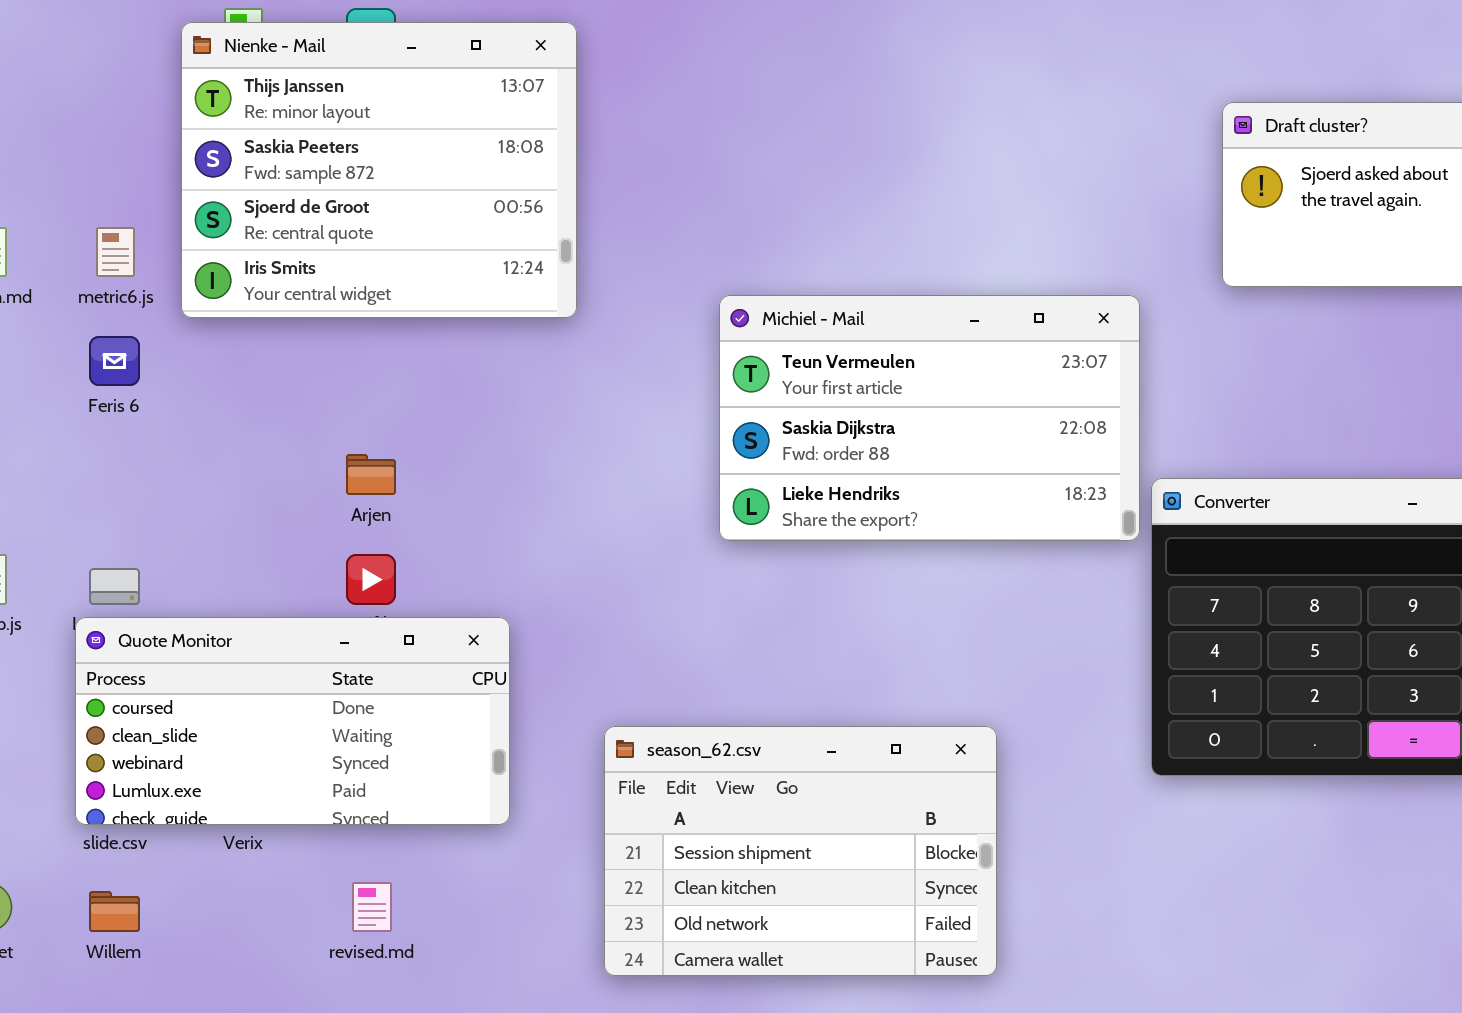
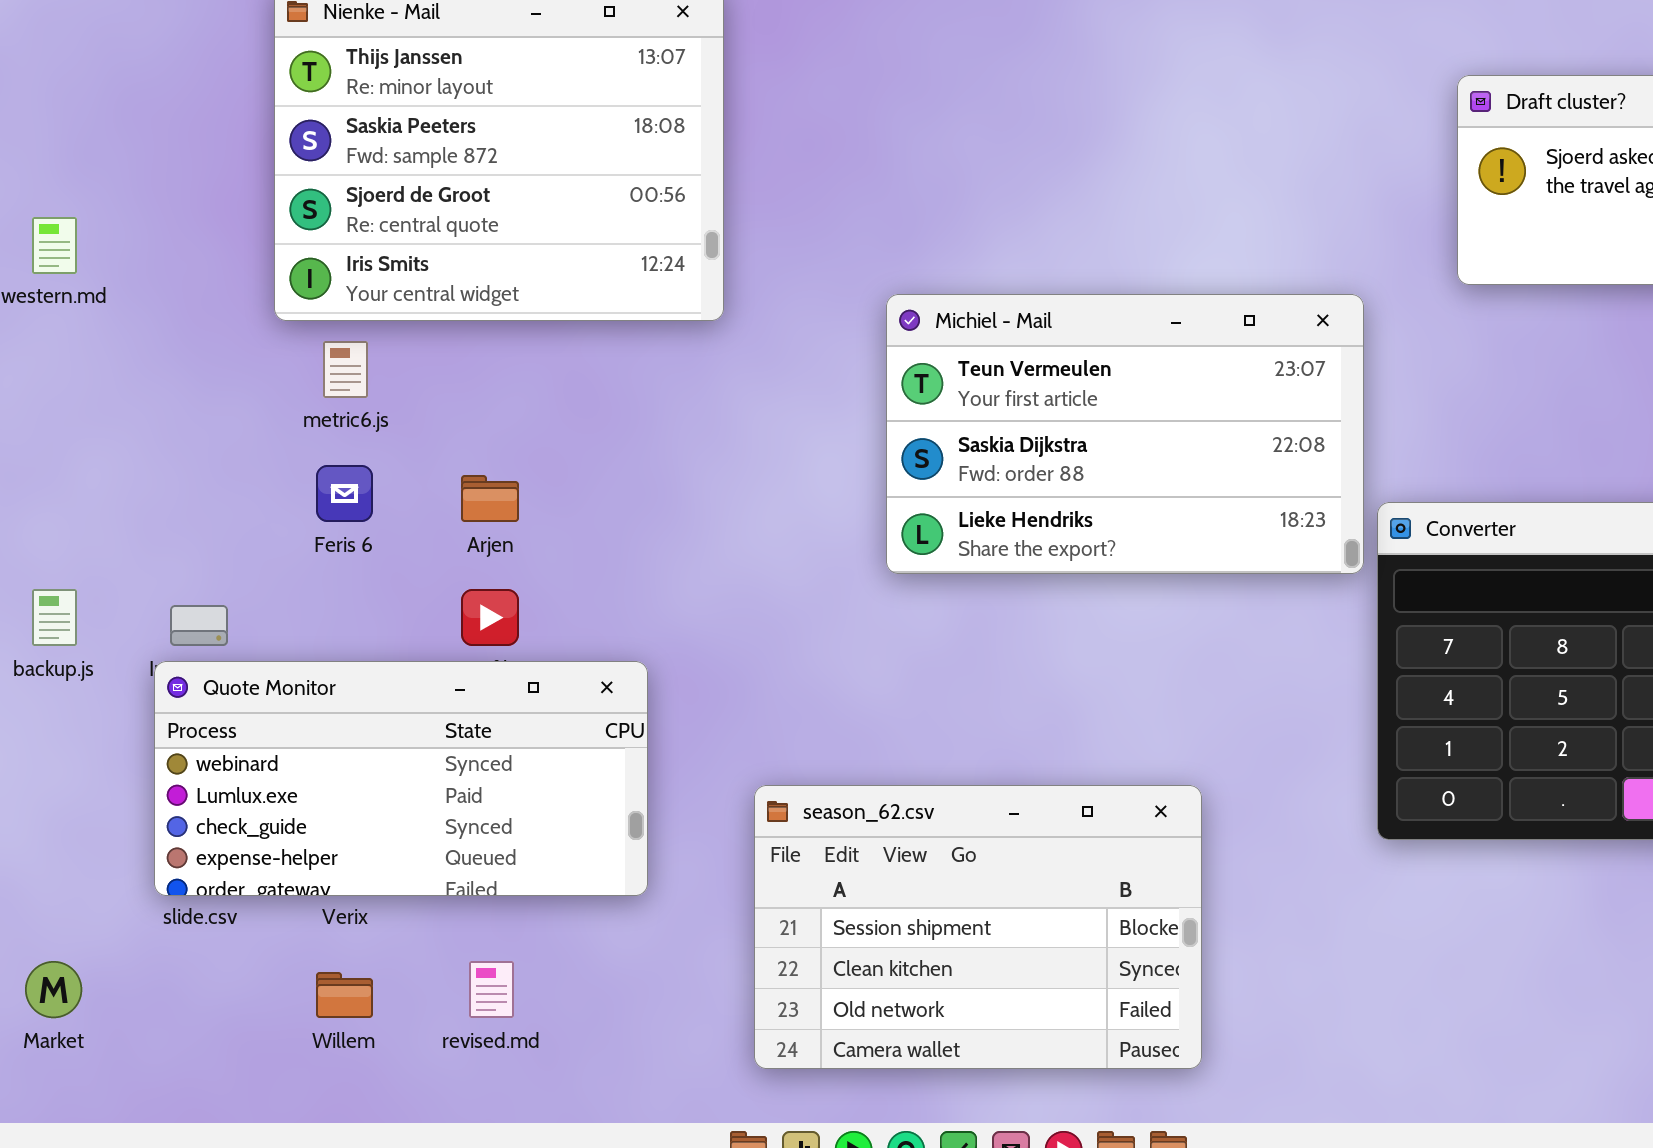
metric6.js: [96,227,135,277] -> [323,341,368,398], moved
Feris 6: [89,336,140,386] -> [316,465,373,522], moved
Quote Monitor: [75,617,510,825] -> [154,661,648,896], scrolled down 2 rows
Willem: [89,891,140,932] -> [316,972,373,1018], moved

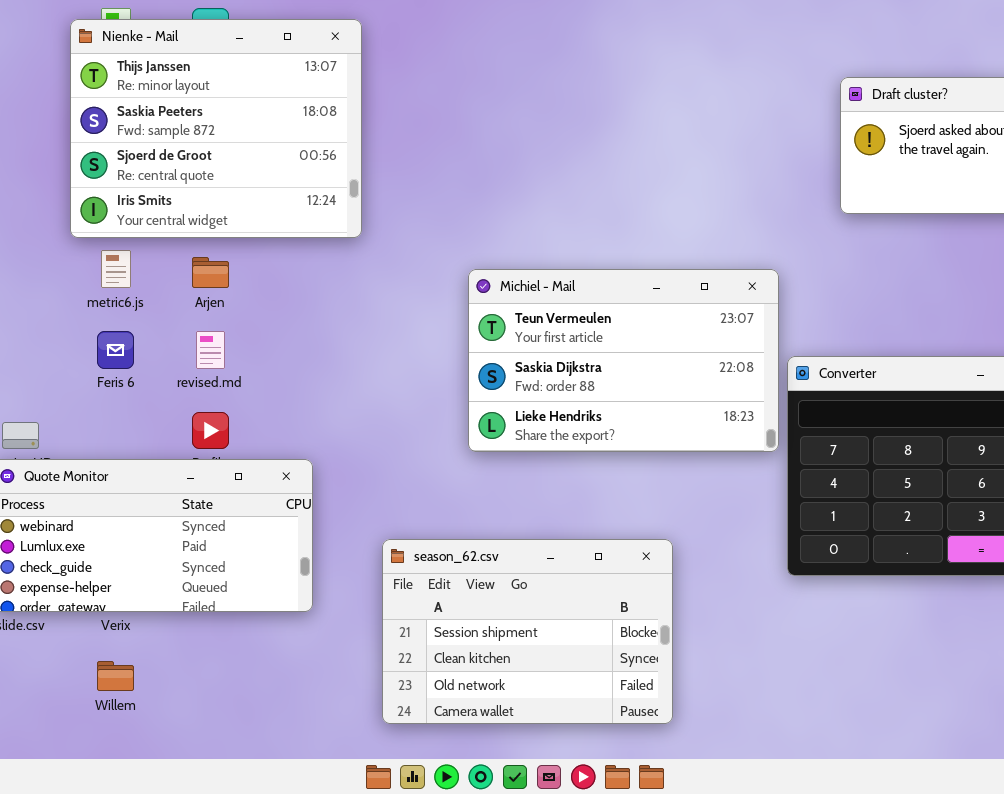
Michiel - Mail: [886,294,1364,574] -> [468,269,779,452], moved
Arjen: [461,475,519,522] -> [192,257,229,288], moved
revised.md: [469,961,514,1018] -> [196,331,225,369], moved

